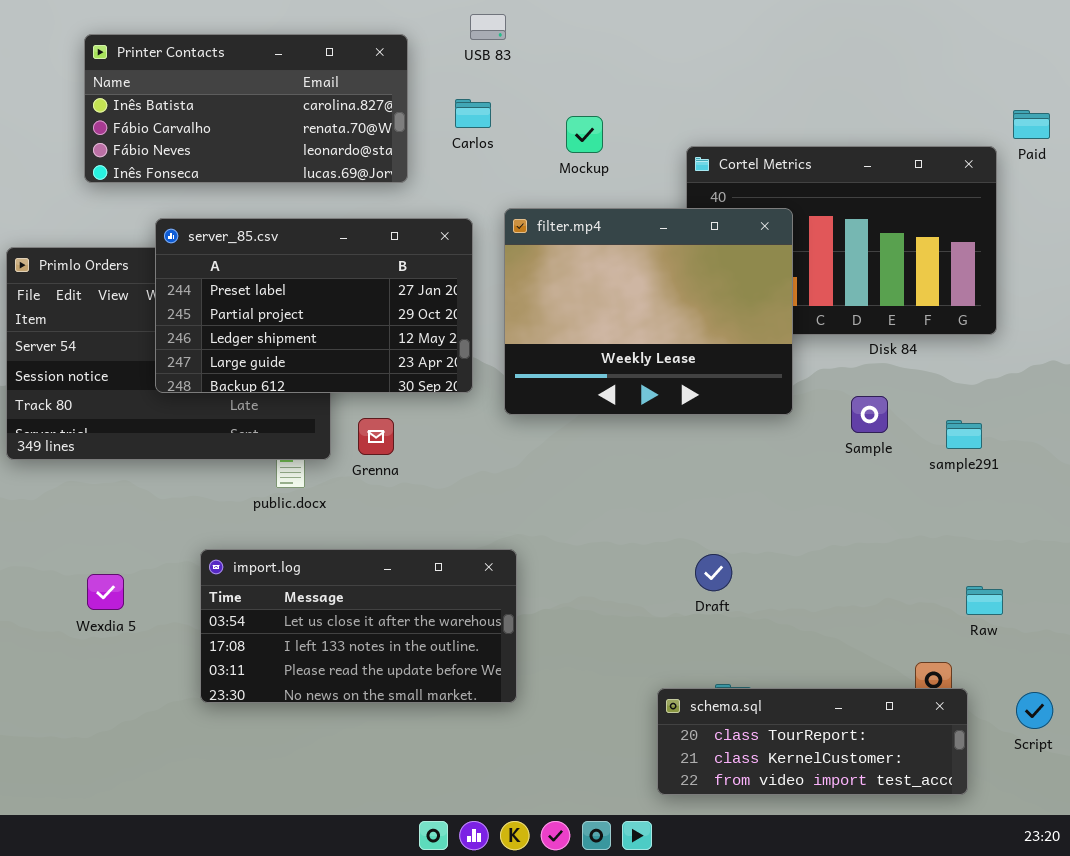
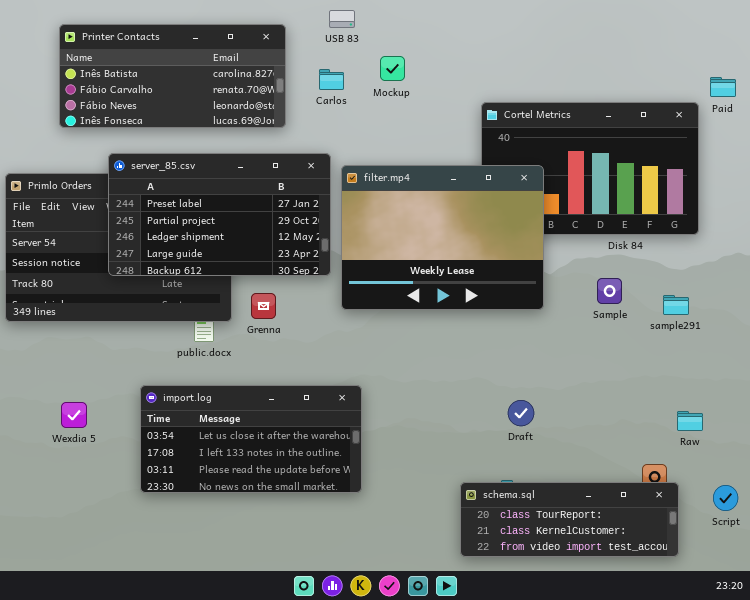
Mockup: [566,116,603,153] -> [380,56,405,81], moved
filter.mp4: [504,208,793,415] -> [341,165,544,310], moved
Draft: [695,554,732,591] -> [508,400,534,426], moved

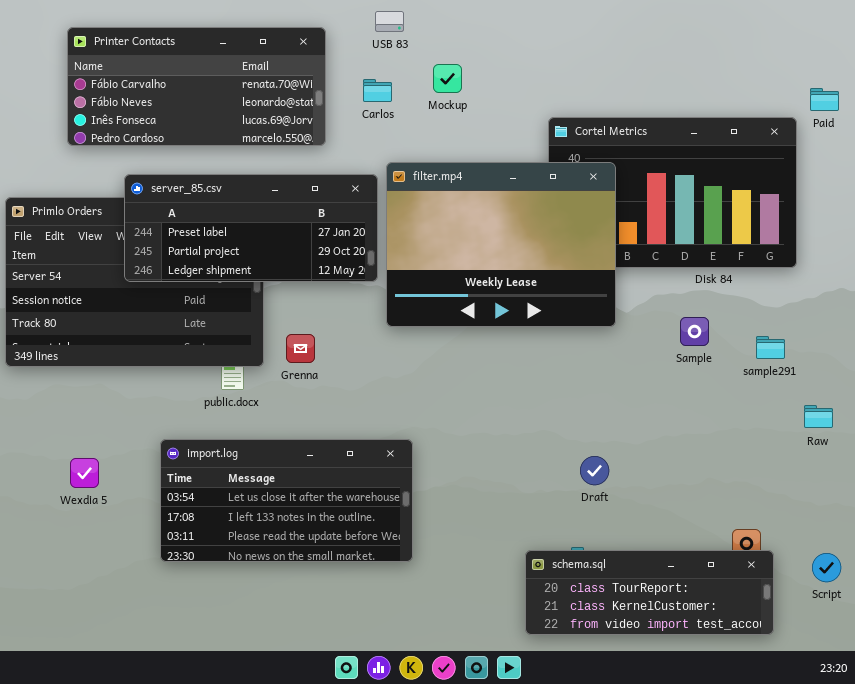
Printer Contacts: [59,24,286,128] -> [67,27,326,146], scrolled down 1 row
server_85.csv: [108,153,331,276] -> [124,174,378,282], resized
filter.mp4: [341,165,544,310] -> [386,162,616,327], moved
Raw: [677,411,703,431] -> [804,405,833,428], moved

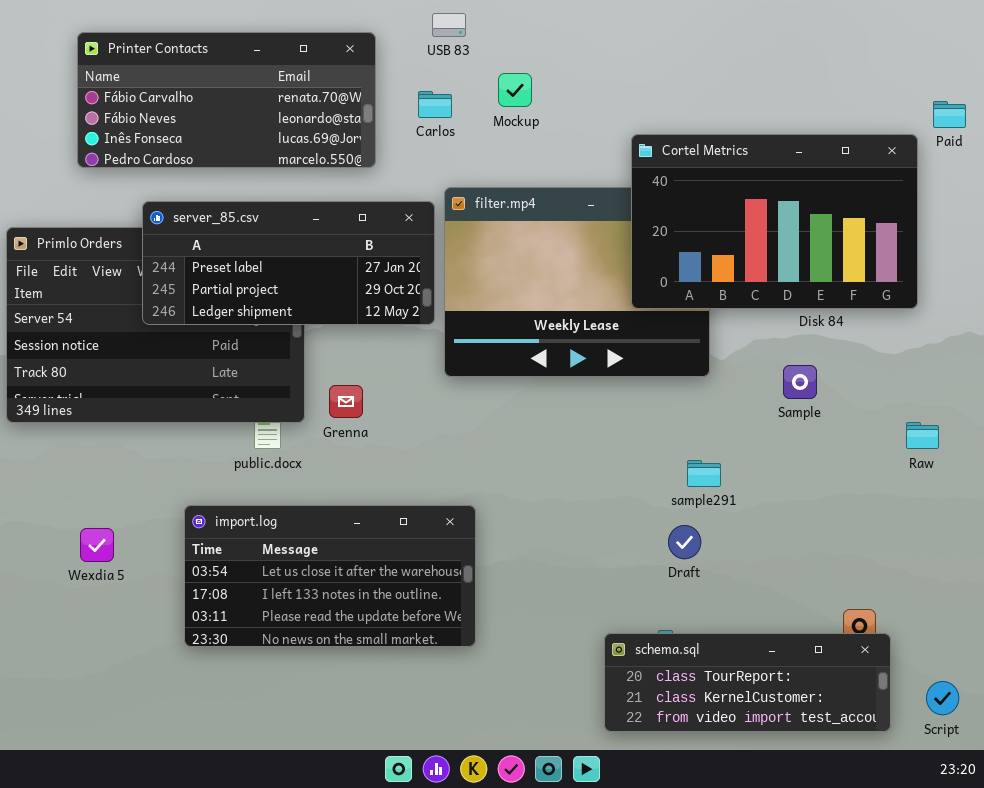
Cortel Metrics: [548,117,797,268] -> [631,134,918,309], raised
sample291: [756,336,785,359] -> [687,460,721,487], moved
Raw: [804,405,833,428] -> [906,422,939,449], moved
Script: [812,553,841,582] -> [926,681,959,715], moved

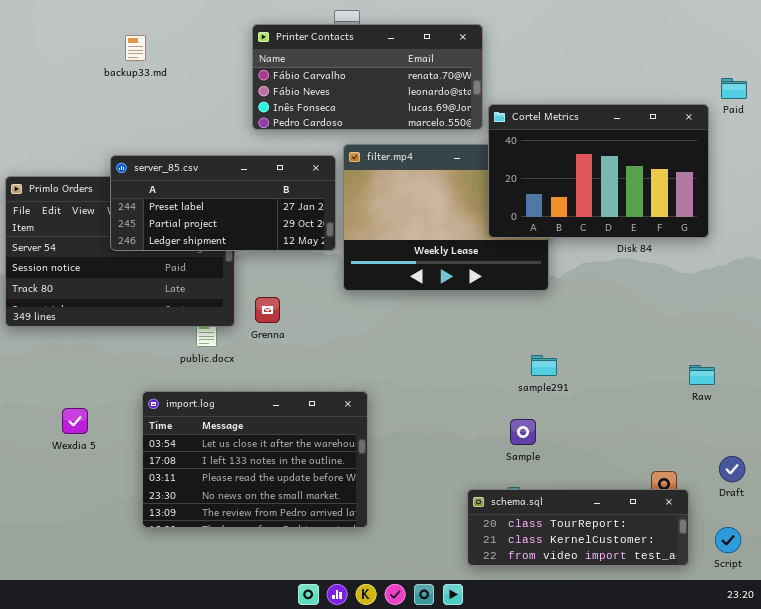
Printer Contacts: [77,32,376,168] -> [252,24,483,130], moved
Sample: [783,365,817,399] -> [510,419,536,445], moved
Raw: [906,422,939,449] -> [689,365,715,385], moved
import.log: [184,505,476,647] -> [142,391,368,528], resized
Draft: [668,525,701,559] -> [719,456,745,482], moved

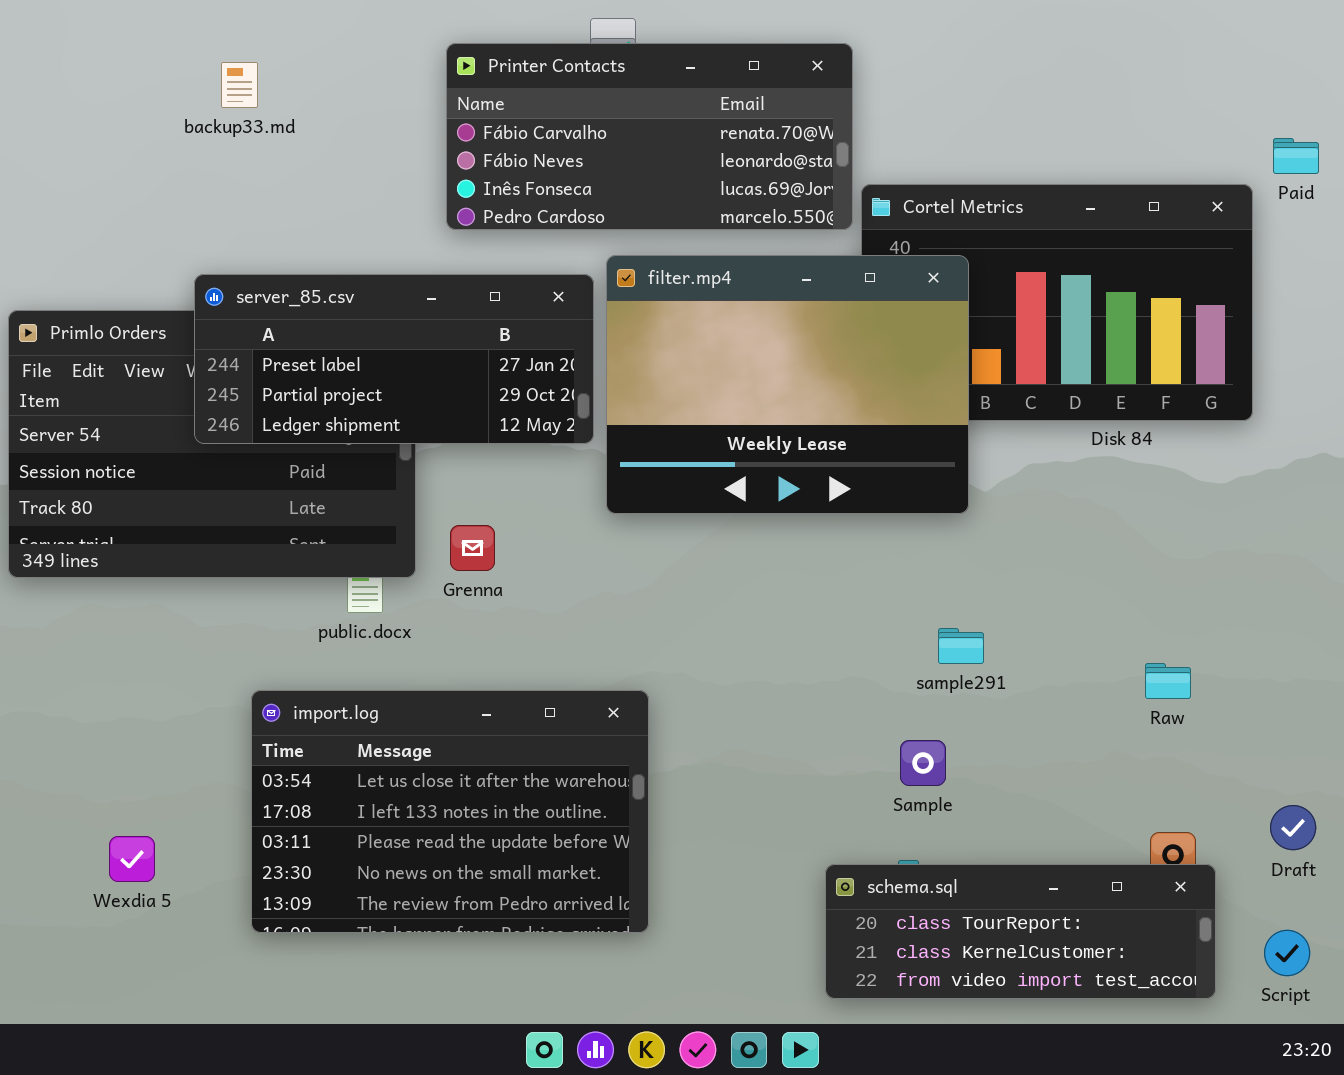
filter.mp4: [343,144,549,291] -> [606,255,969,514], raised
Raw: [689,365,715,385] -> [1145,663,1191,699], moved
Wexdia 5: [62,408,88,434] -> [109,836,155,882], moved

